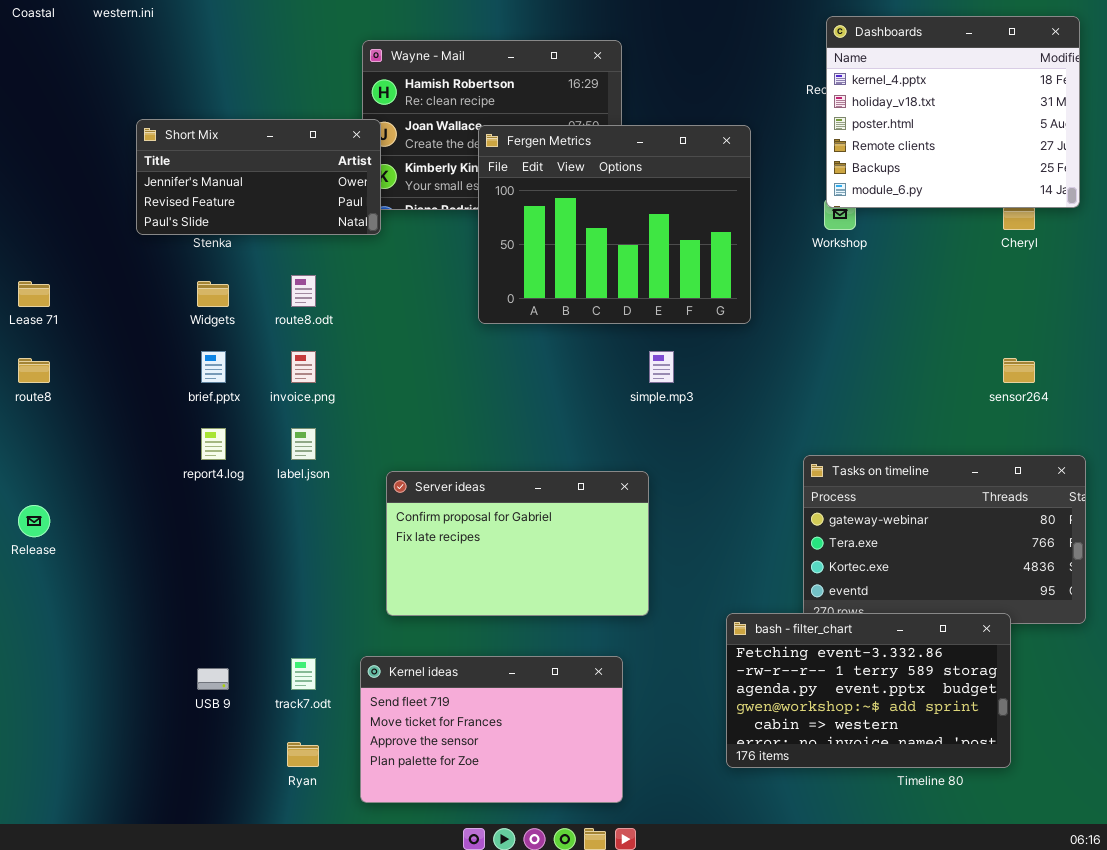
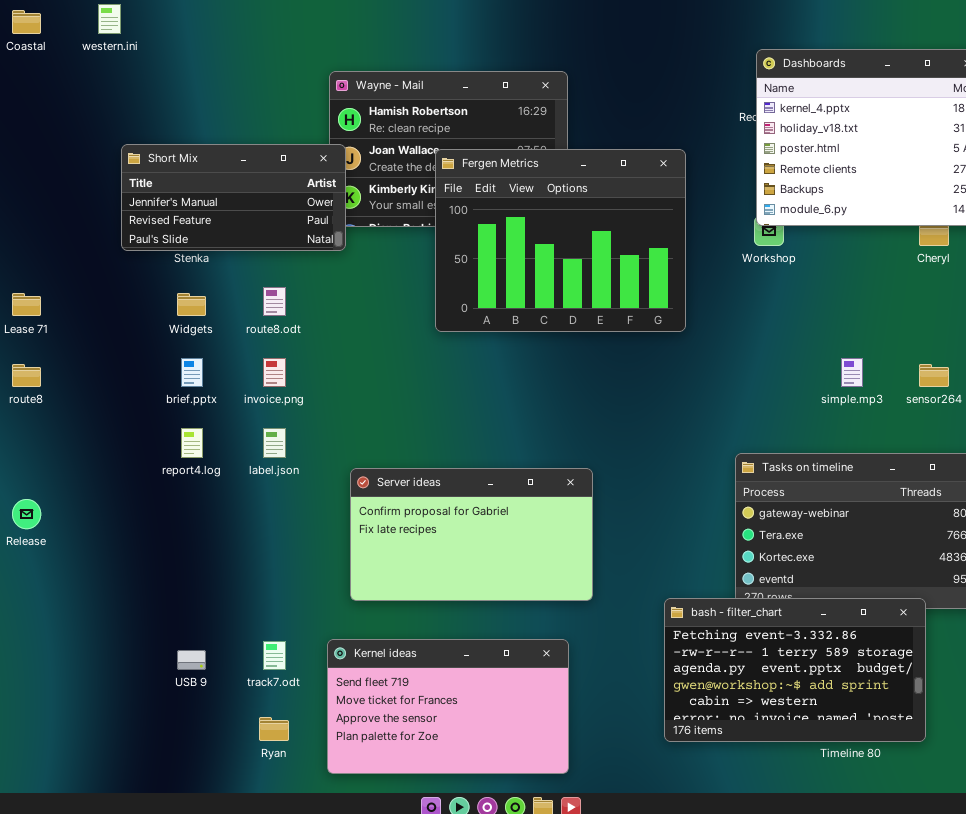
simple.mp3: [649,351,674,383] -> [841,358,863,387], moved

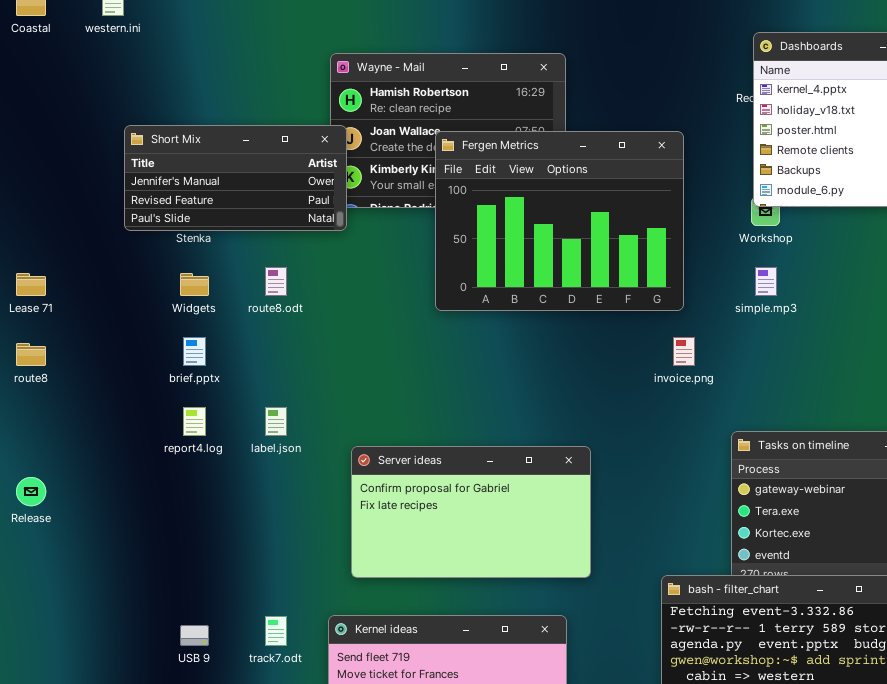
invoice.png: [263,358,286,387] -> [673,337,695,366], moved
simple.mp3: [841,358,863,387] -> [755,267,777,296], moved

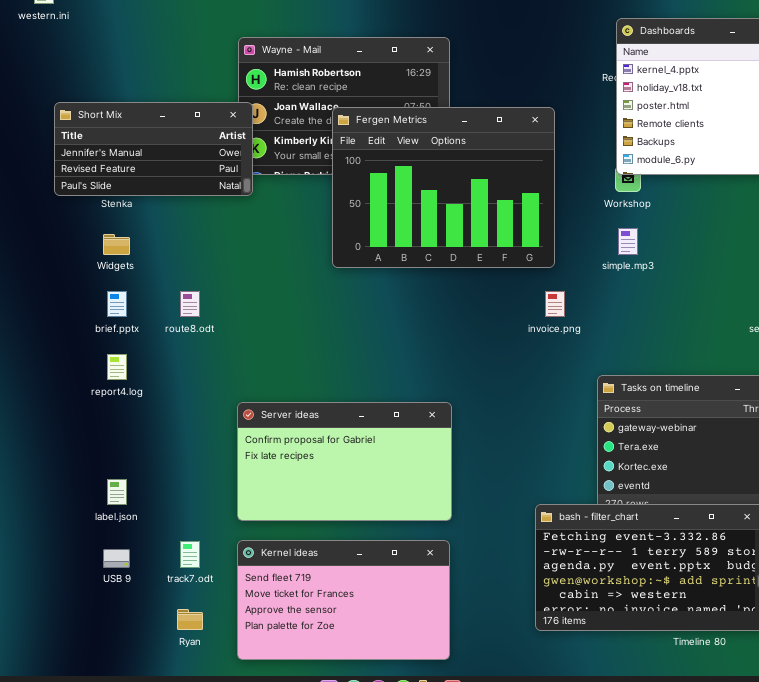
route8.odt: [265,267,287,296] -> [180,291,200,317], moved
label.json: [265,407,287,436] -> [107,479,127,505], moved
Server ideas: [351,446,591,578] -> [237,402,452,521], moved

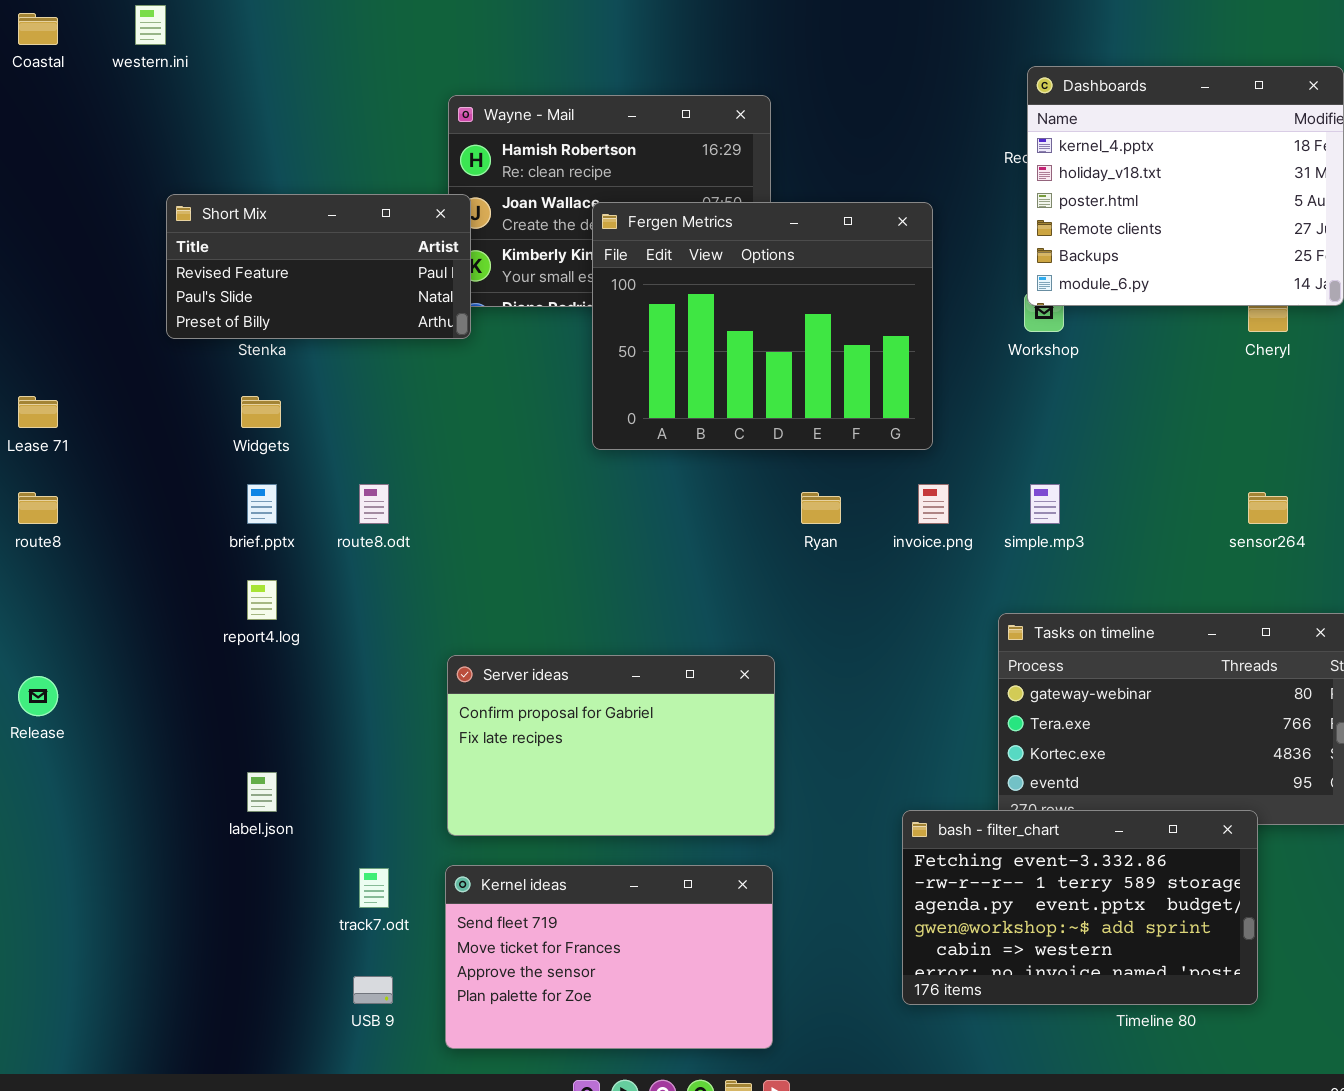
Short Mix: [54,102,253,196] -> [166,194,471,339], scrolled down 1 row
simple.mp3: [618,228,638,255] -> [1030,484,1060,524], moved
USB 9: [103,549,130,568] -> [353,976,393,1004], moved
Ryan: [177,609,203,630] -> [801,492,841,524], moved

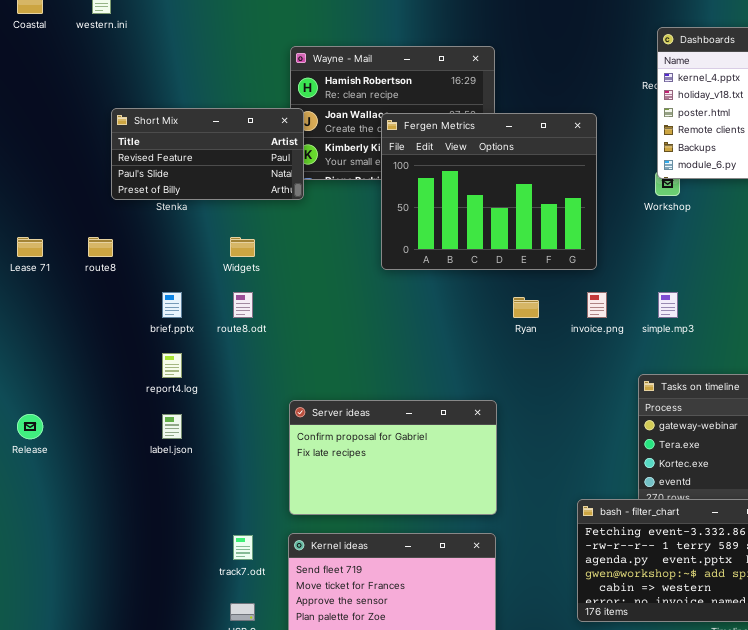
Widgets: [241,396,281,428] -> [230,237,255,257], moved
route8: [18,492,58,524] -> [88,237,113,257], moved
label.json: [247,772,277,812] -> [162,414,182,439], moved

